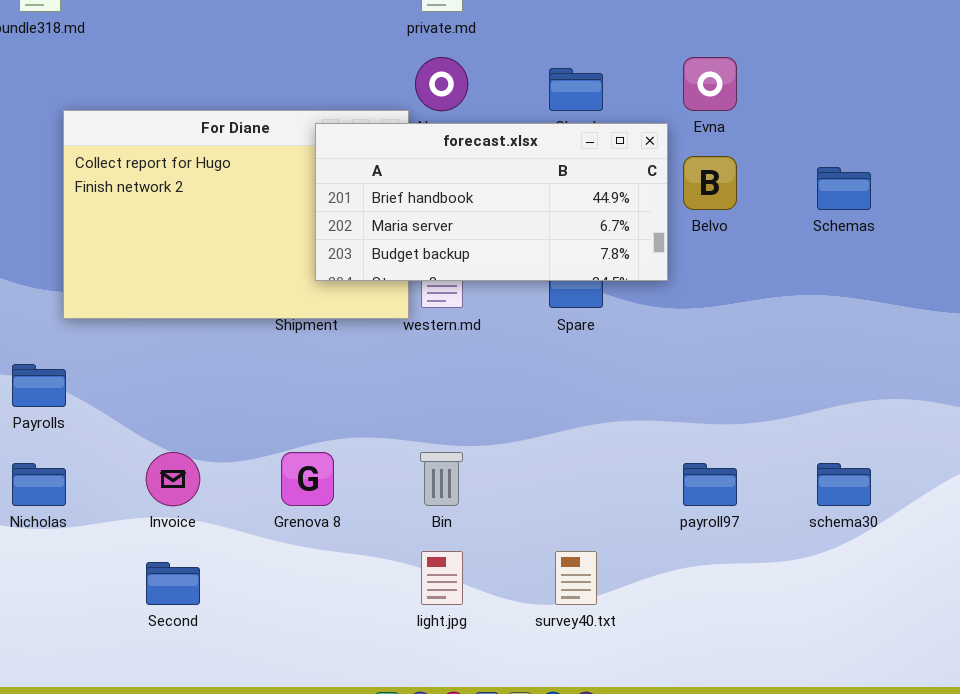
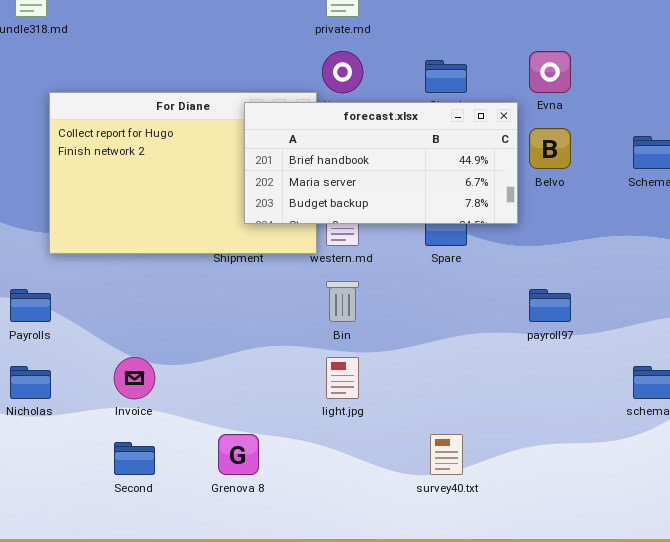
Grenova 8: [281,452,334,506] -> [218,434,259,475], moved
Bin: [420,452,463,506] -> [326,281,359,322], moved
payroll97: [683,463,737,506] -> [529,289,571,322], moved
light.jpg: [421,551,463,605] -> [326,357,359,399], moved

